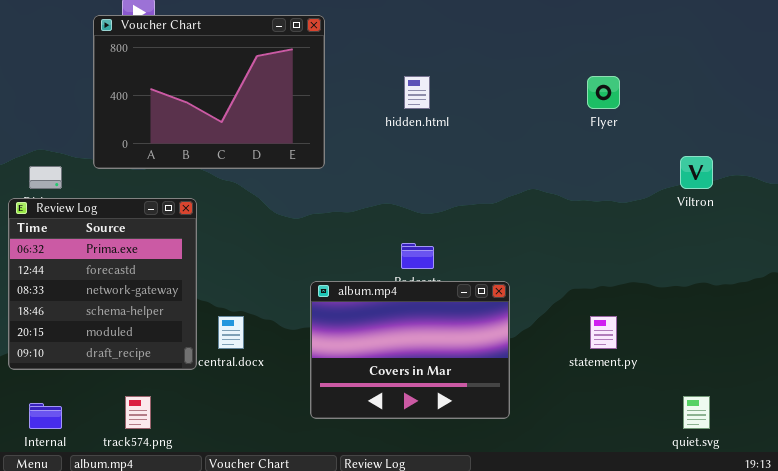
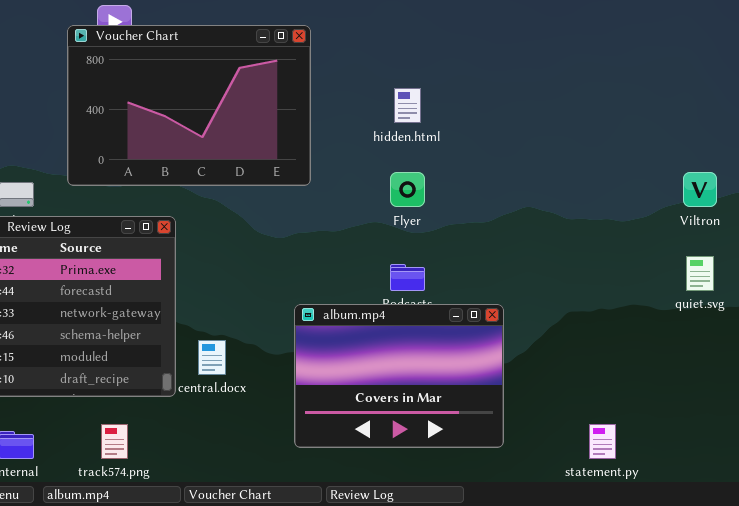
Flyer: [587,76,620,109] -> [390,172,425,207], moved
statement.py: [590,316,617,349] -> [589,424,616,459], moved
quiet.svg: [683,396,710,429] -> [686,256,714,291], moved

